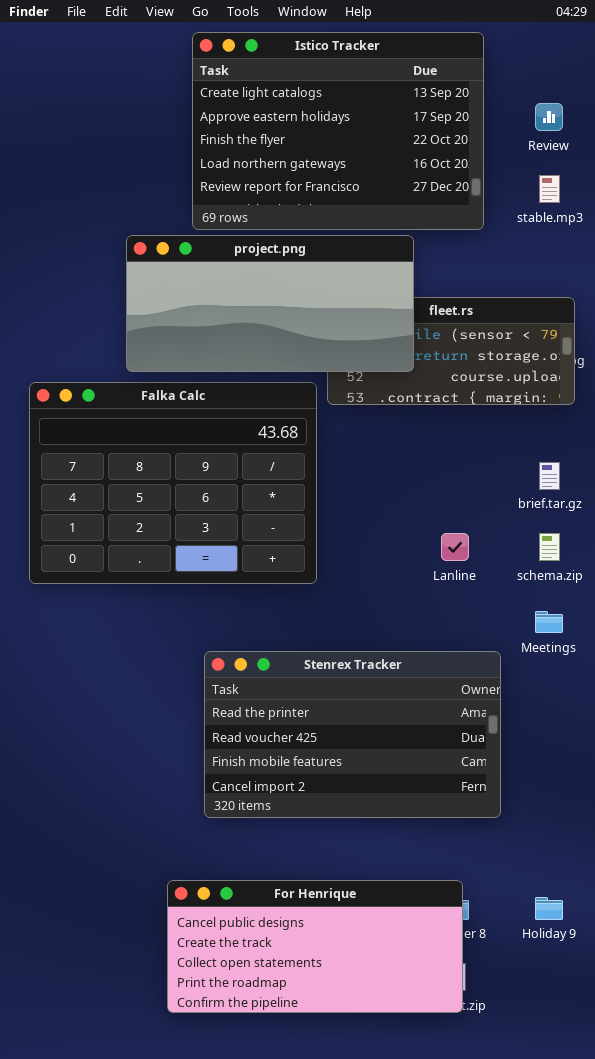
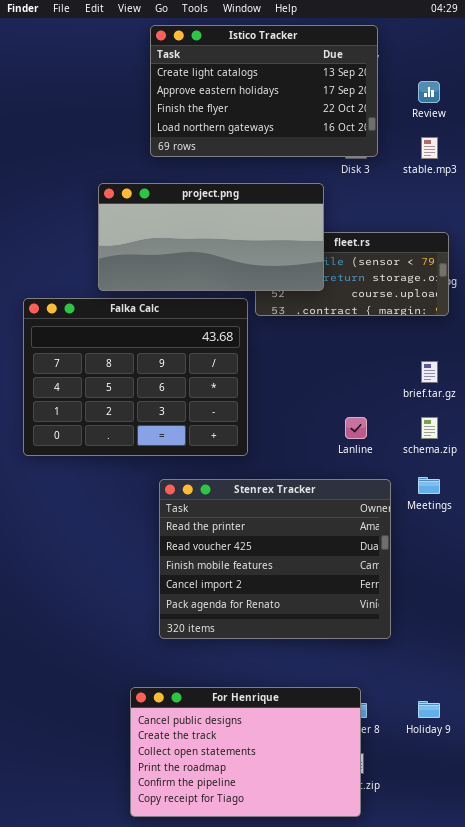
Istico Tracker: [192,32,484,230] -> [150,25,378,157], resized
Stenrex Tracker: [204,651,501,818] -> [159,479,391,639], resized
For Henrique: [167,880,463,1013] -> [130,687,361,817], resized

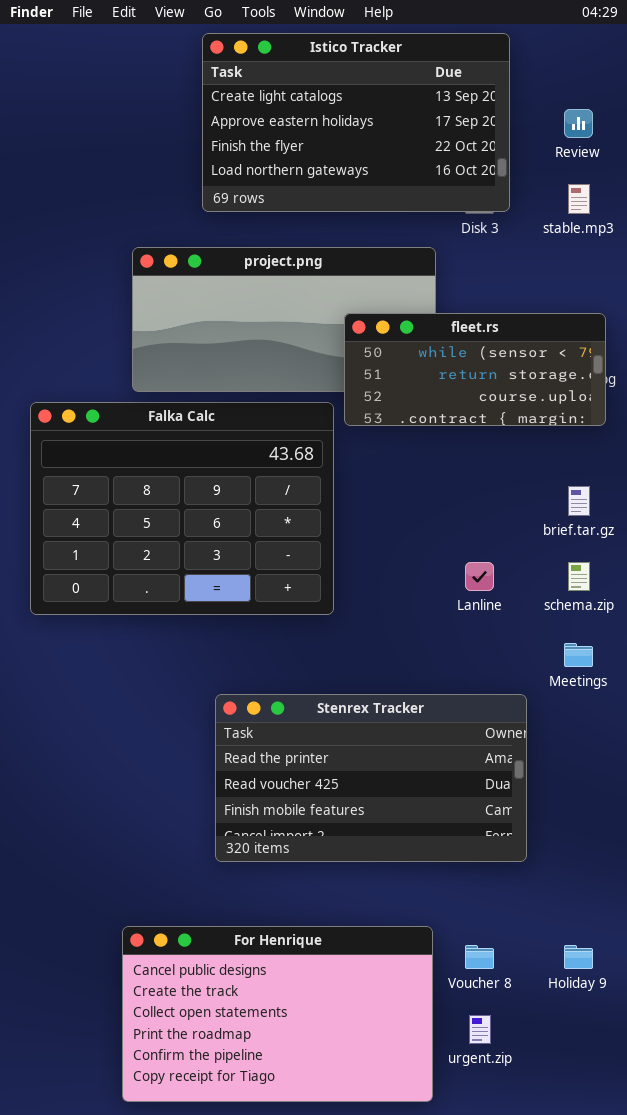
fleet.rs: [255,232,449,316] -> [344,313,606,426], raised
Stenrex Tracker: [159,479,391,639] -> [215,694,527,862], resized
For Henrique: [130,687,361,817] -> [122,926,433,1102], moved

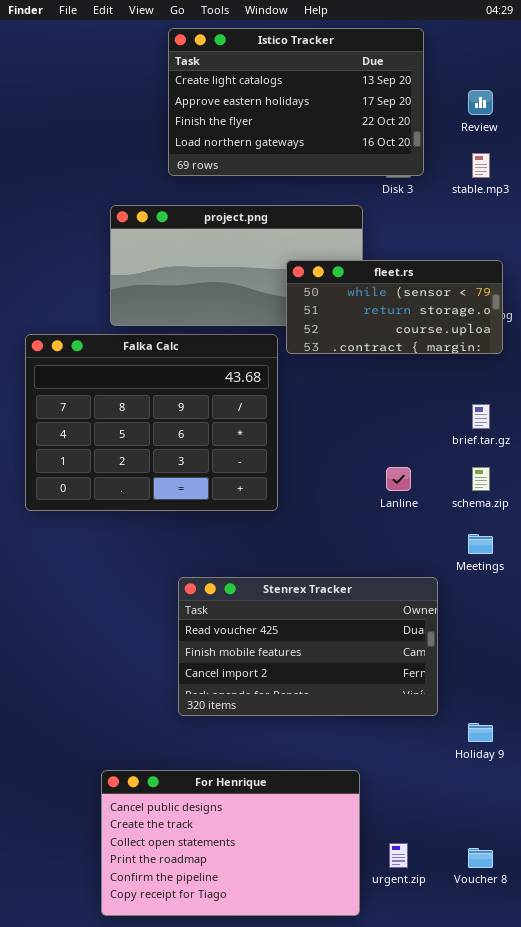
Stenrex Tracker: [215,694,527,862] -> [178,577,438,716], scrolled down 1 row
Voucher 8: [465,945,494,969] -> [468,848,493,868], moved
Holiday 9: [564,945,593,969] -> [468,723,493,742], moved

